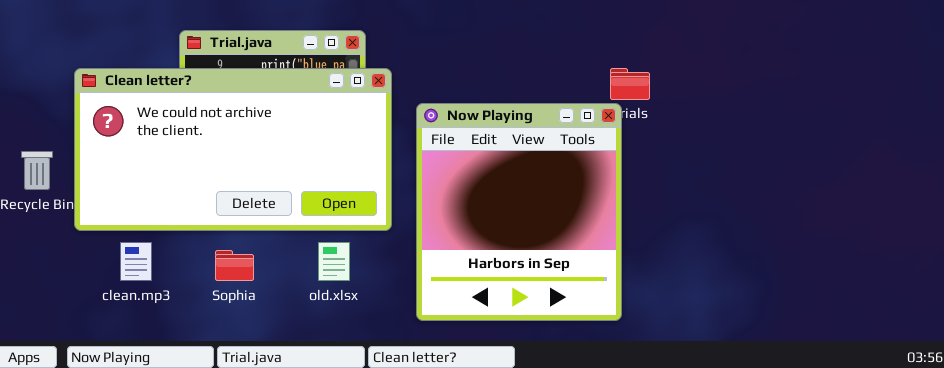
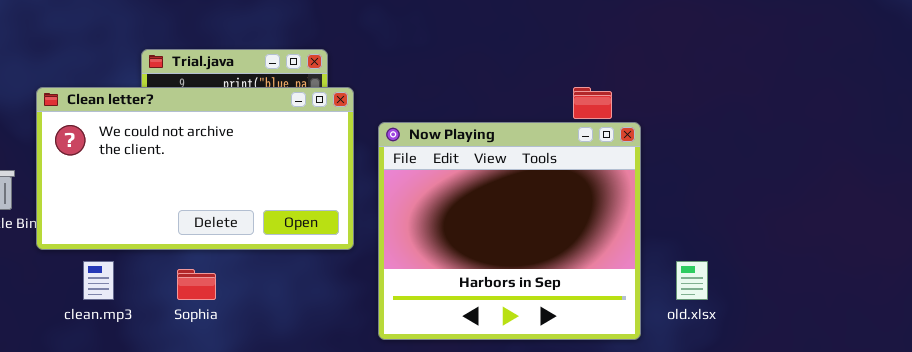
Now Playing: [416,103,622,321] -> [378,122,641,340], resized
old.xlsx: [318,242,350,281] -> [676,261,708,300], moved

